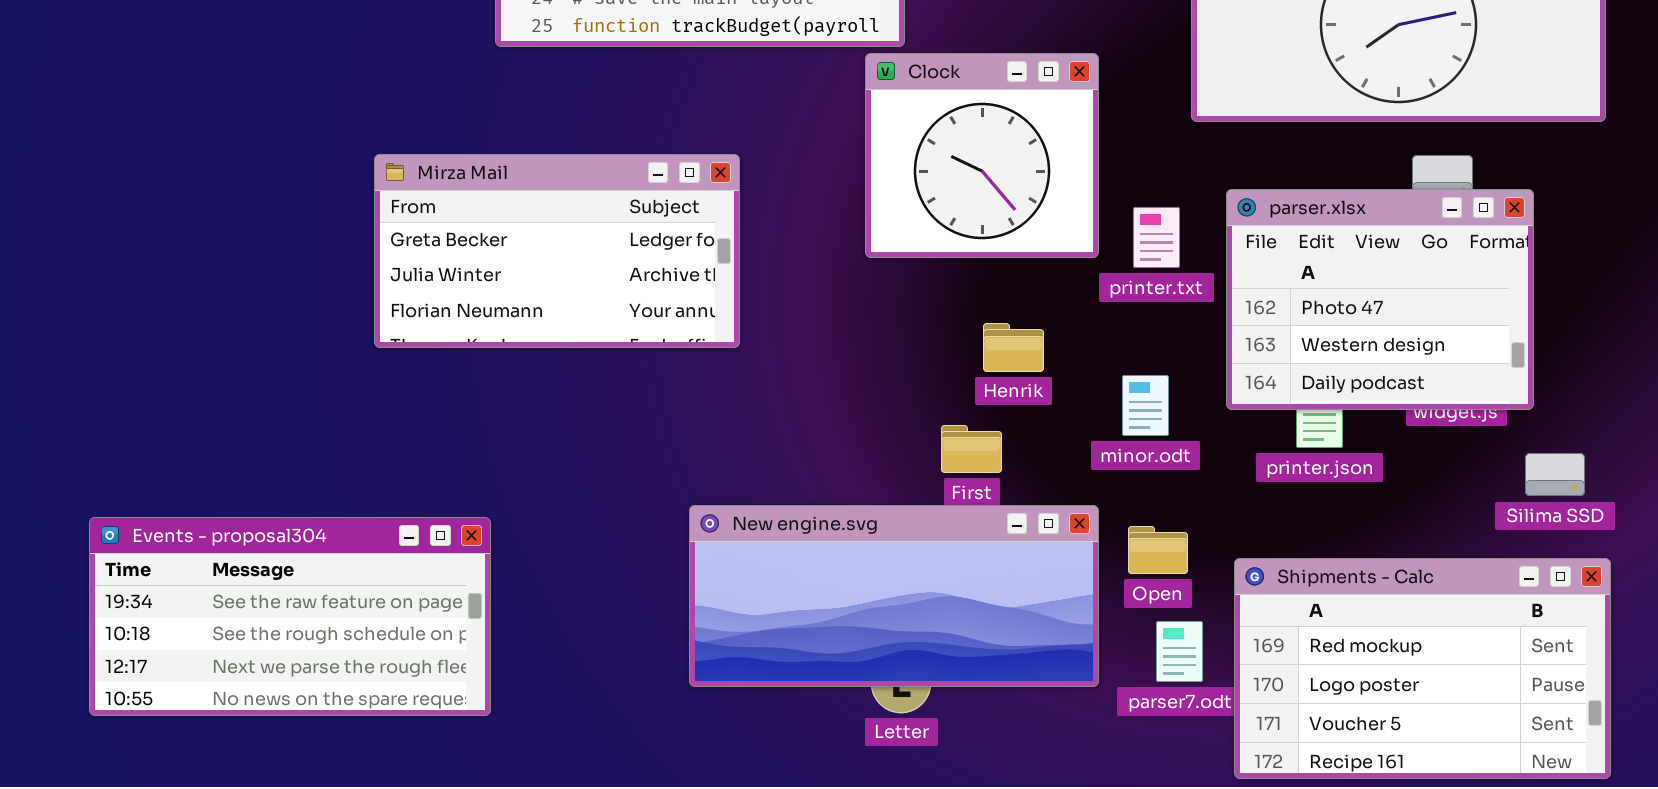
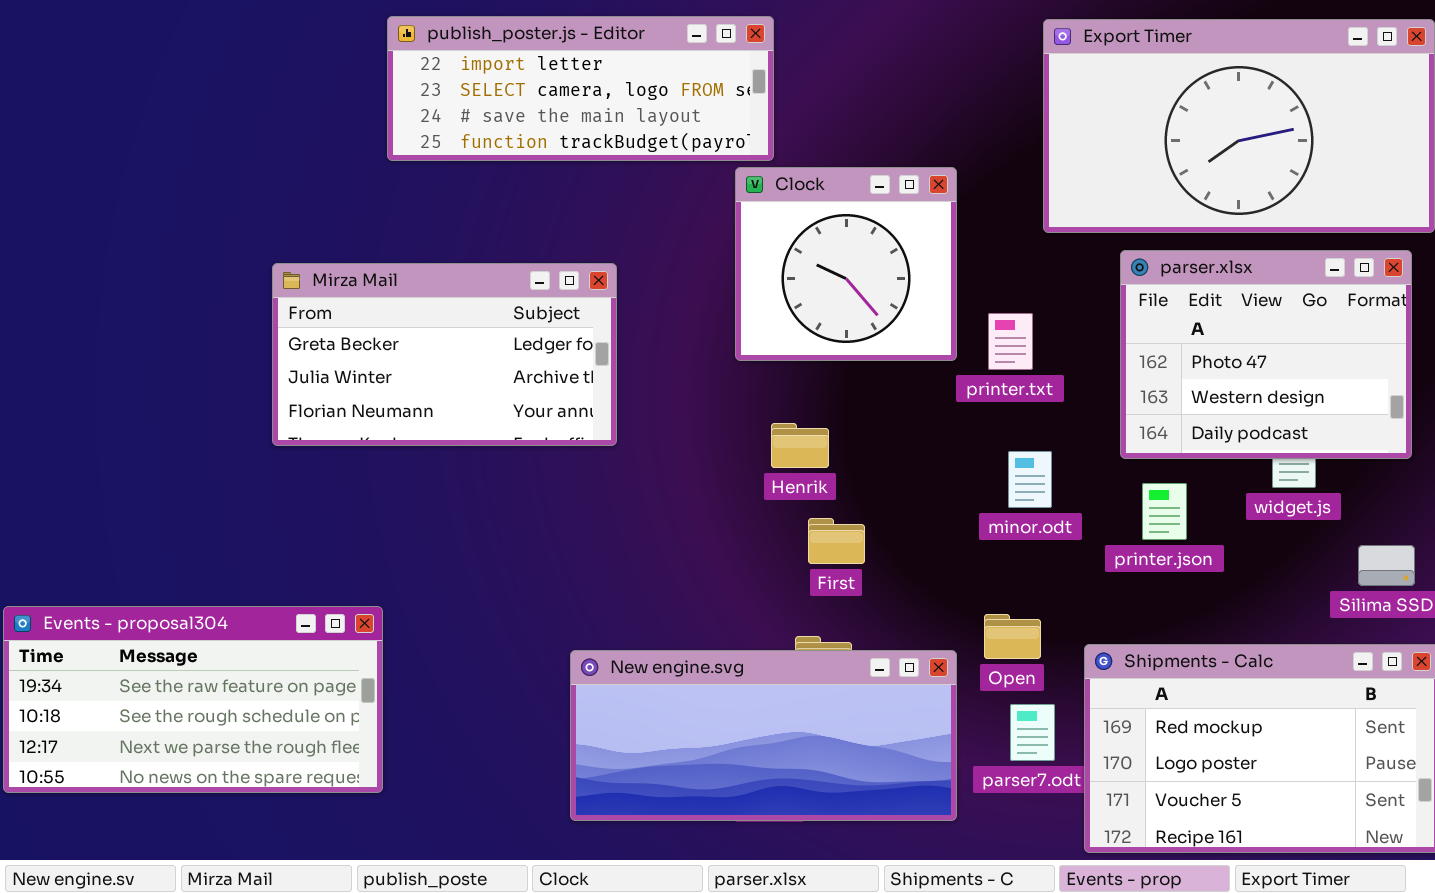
parser.xlsx: [1226,189,1534,410] -> [1120,250,1412,459], moved
Henrik: [983,323,1044,372] -> [771,423,829,468], moved
minor.odt: [1122,375,1169,436] -> [1008,451,1052,508], moved
New engine.svg: [689,505,1099,687] -> [570,650,957,821], moved

